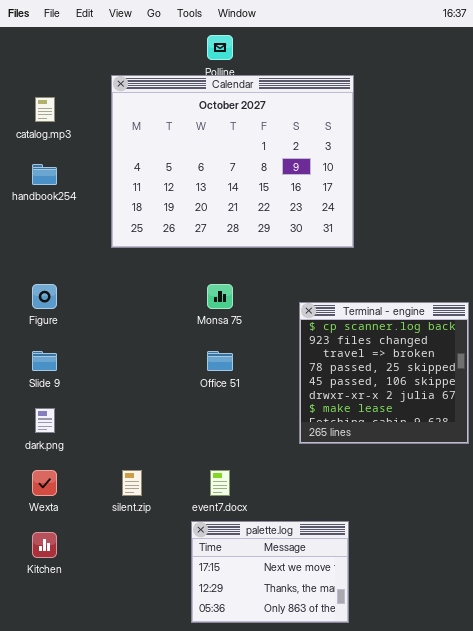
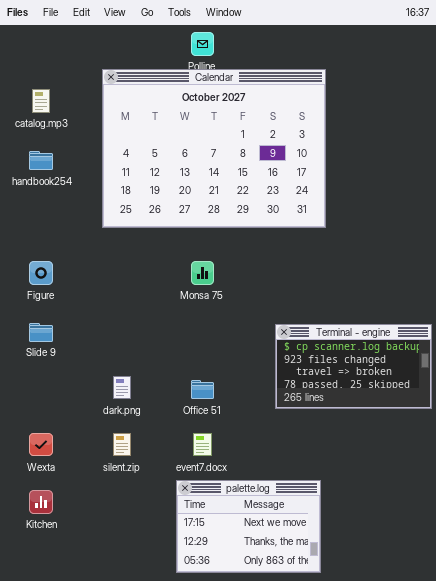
Terminal - engine: [299,302,469,444] -> [275,324,432,409], resized
Office 51: [207,351,233,371] -> [191,380,214,399], moved
dark.png: [35,408,55,433] -> [113,376,131,399], moved

